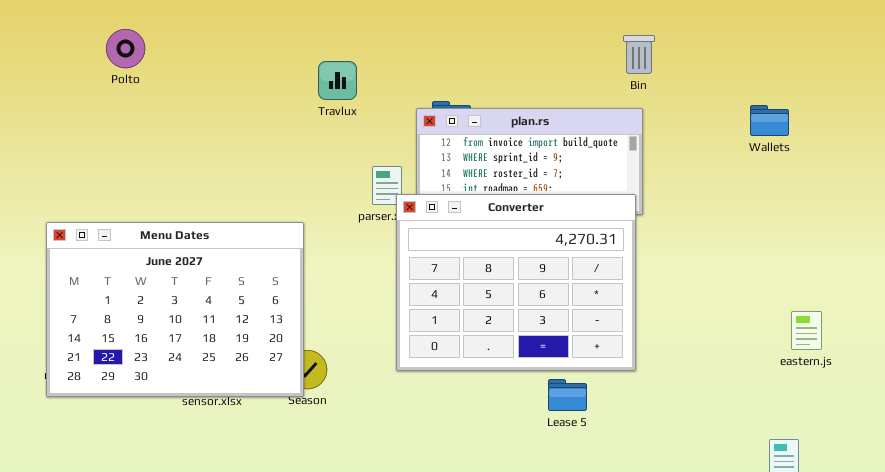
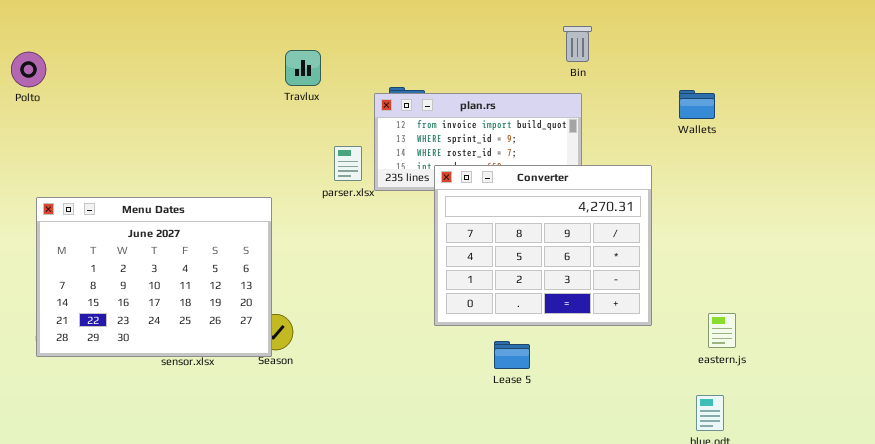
Polto: [106,29,145,68] -> [11,52,46,87], moved
Converter: [396,194,636,371] -> [434,165,652,326], moved
eastern.js: [791,311,822,350] -> [708,313,736,348], moved

